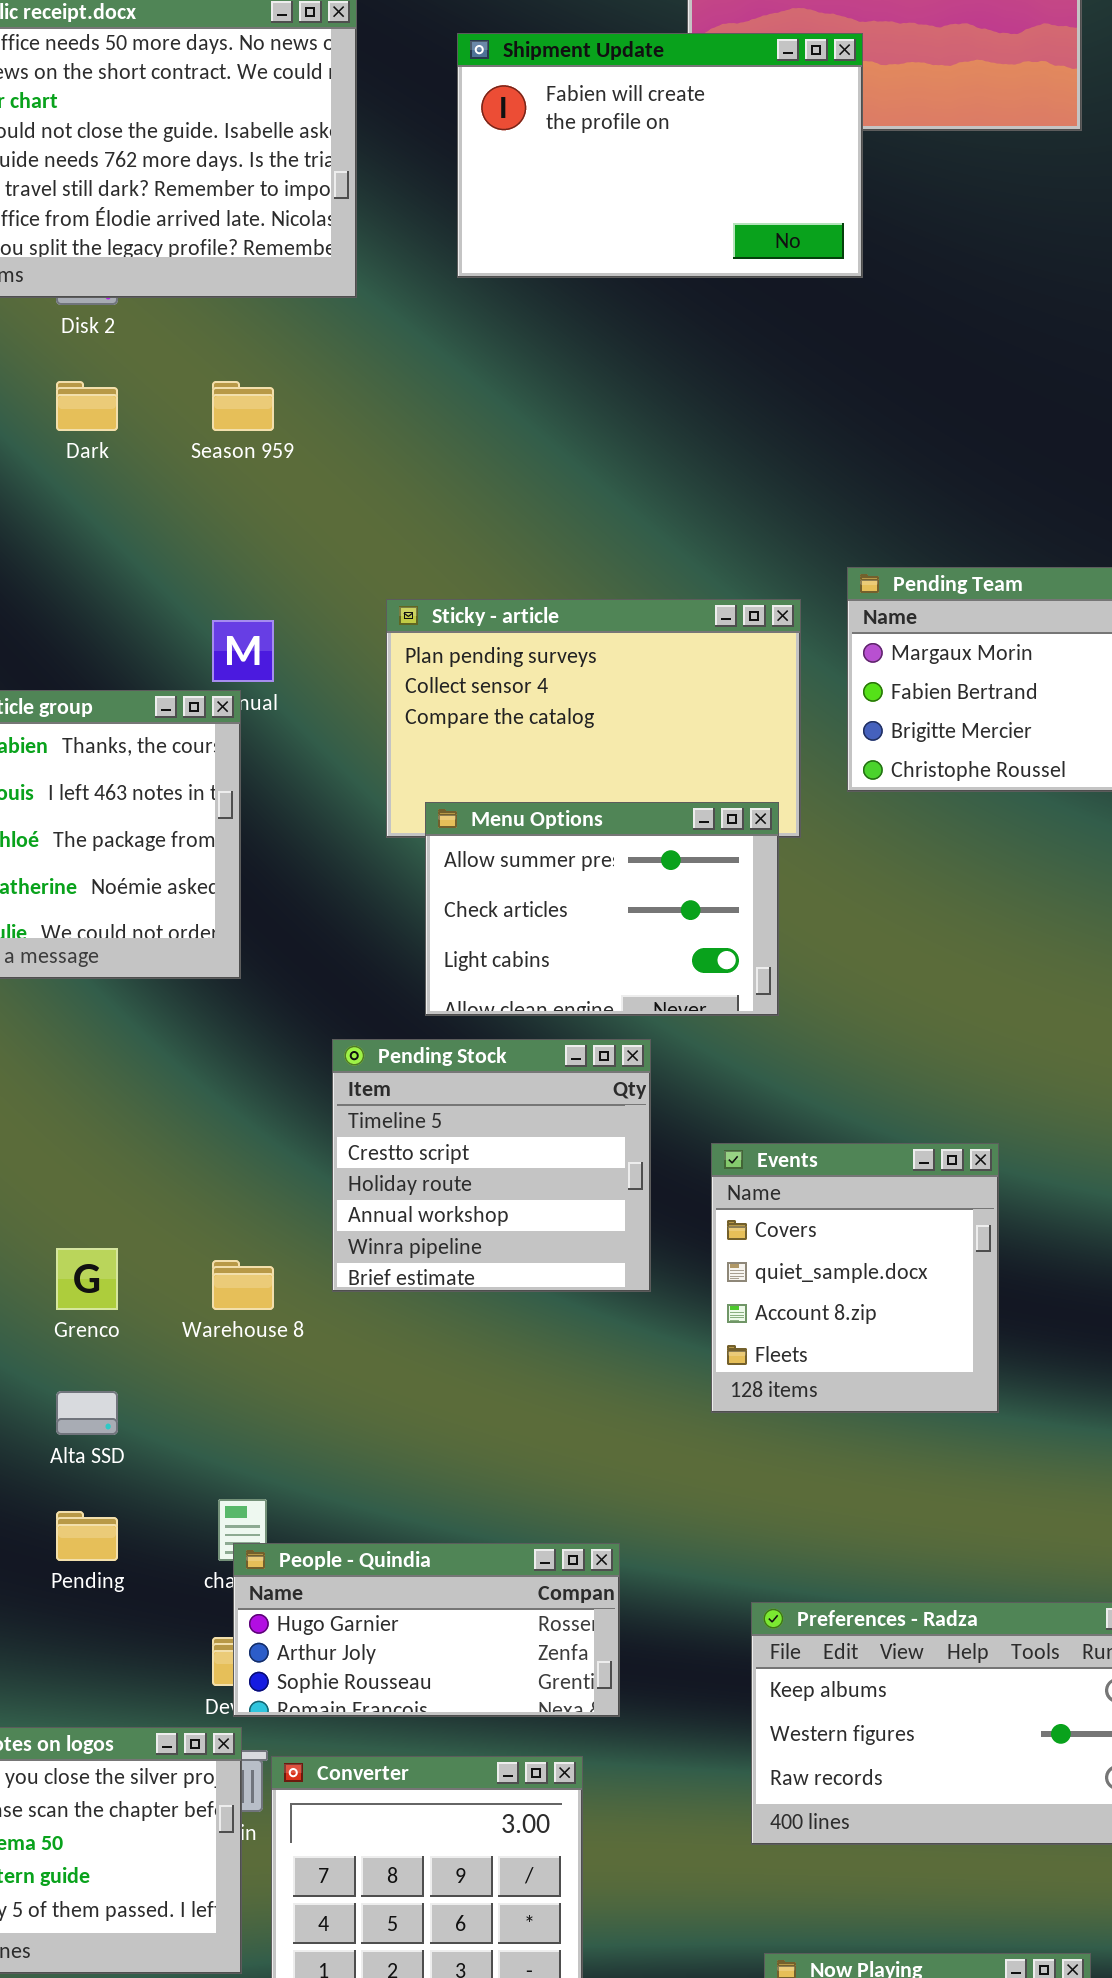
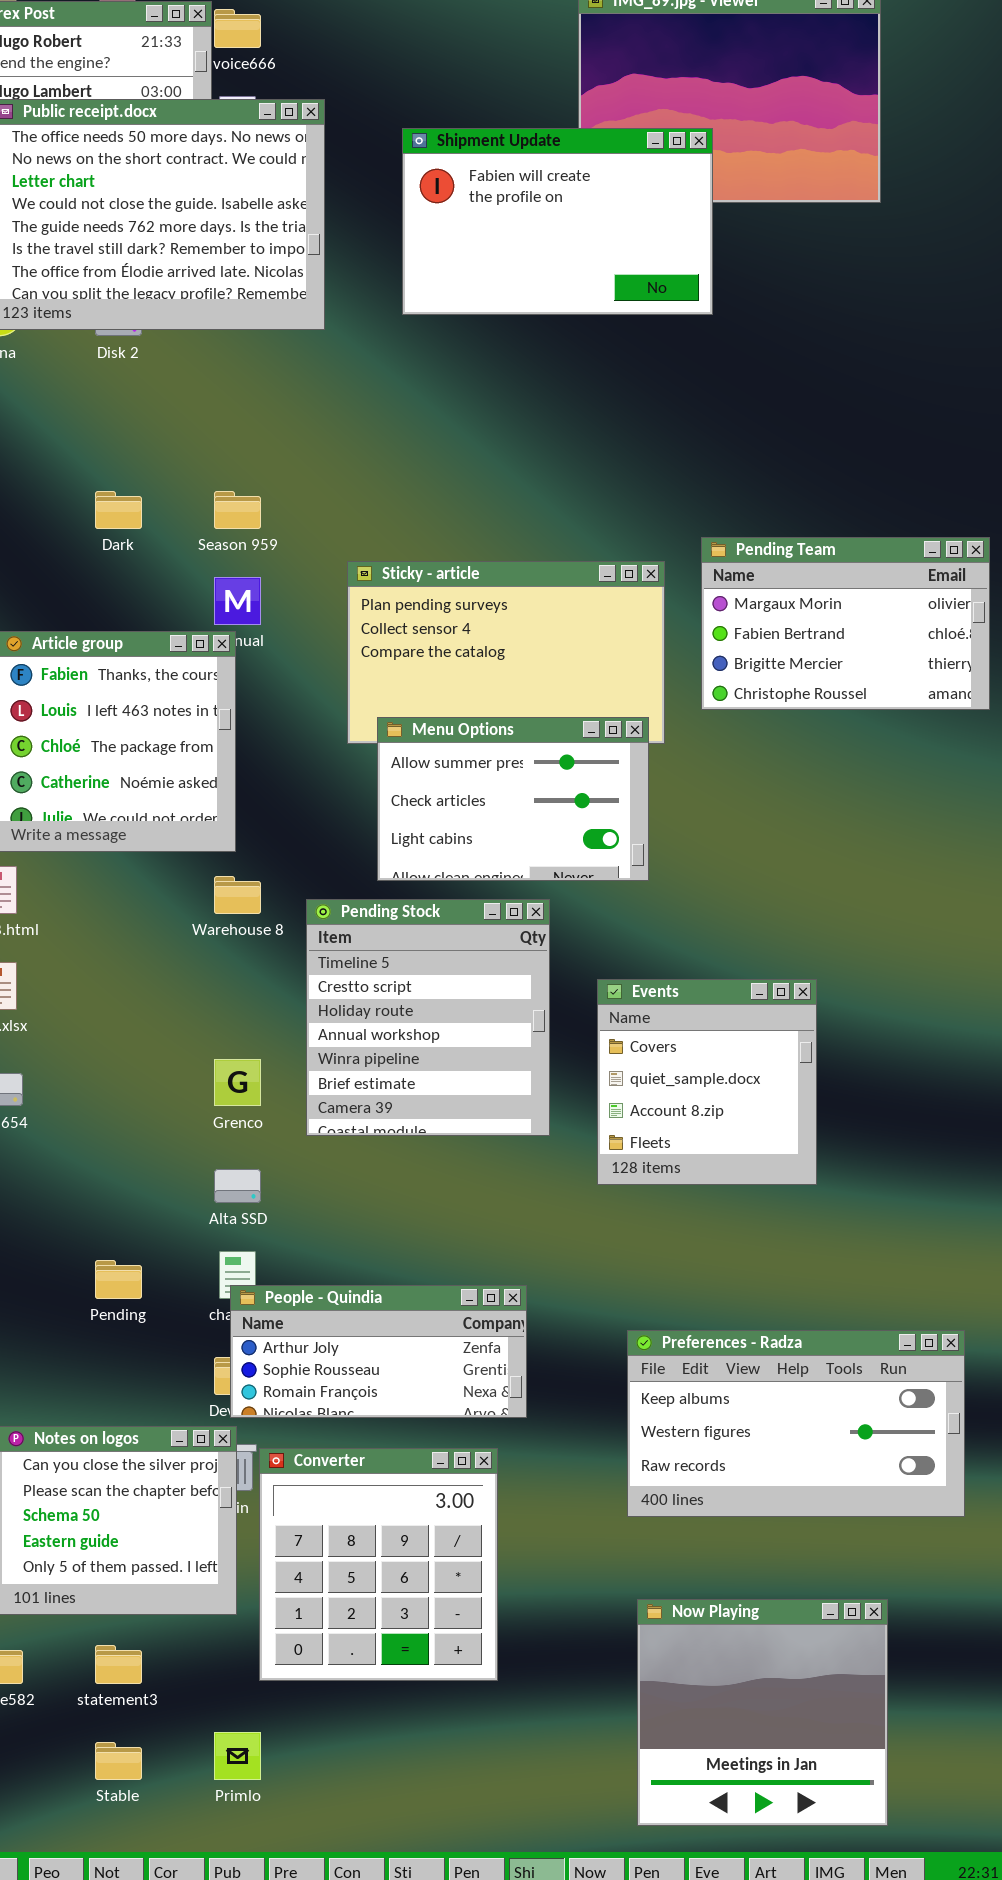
Dark: [56,381,118,431] -> [95,491,142,529], moved
Season 959: [212,381,274,431] -> [214,491,261,529], moved
Pending Stock: [332,1039,651,1292] -> [306,899,550,1136], resized
Grenco: [56,1248,118,1310] -> [214,1059,261,1106], moved
Warehouse 8: [212,1260,274,1310] -> [214,876,261,914], moved
Alta SSD: [56,1391,118,1435] -> [214,1169,261,1203], moved
People - Quindia: [233,1543,620,1717] -> [230,1285,527,1418], scrolled down 1 row

